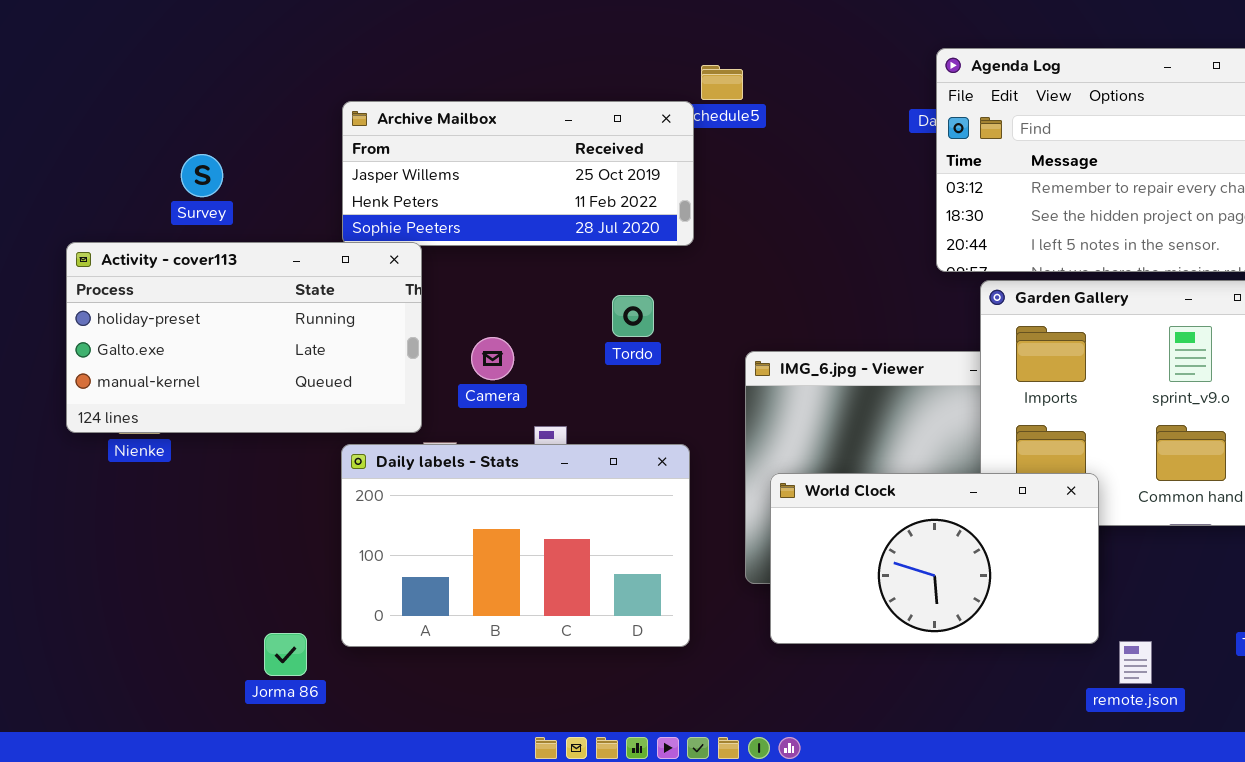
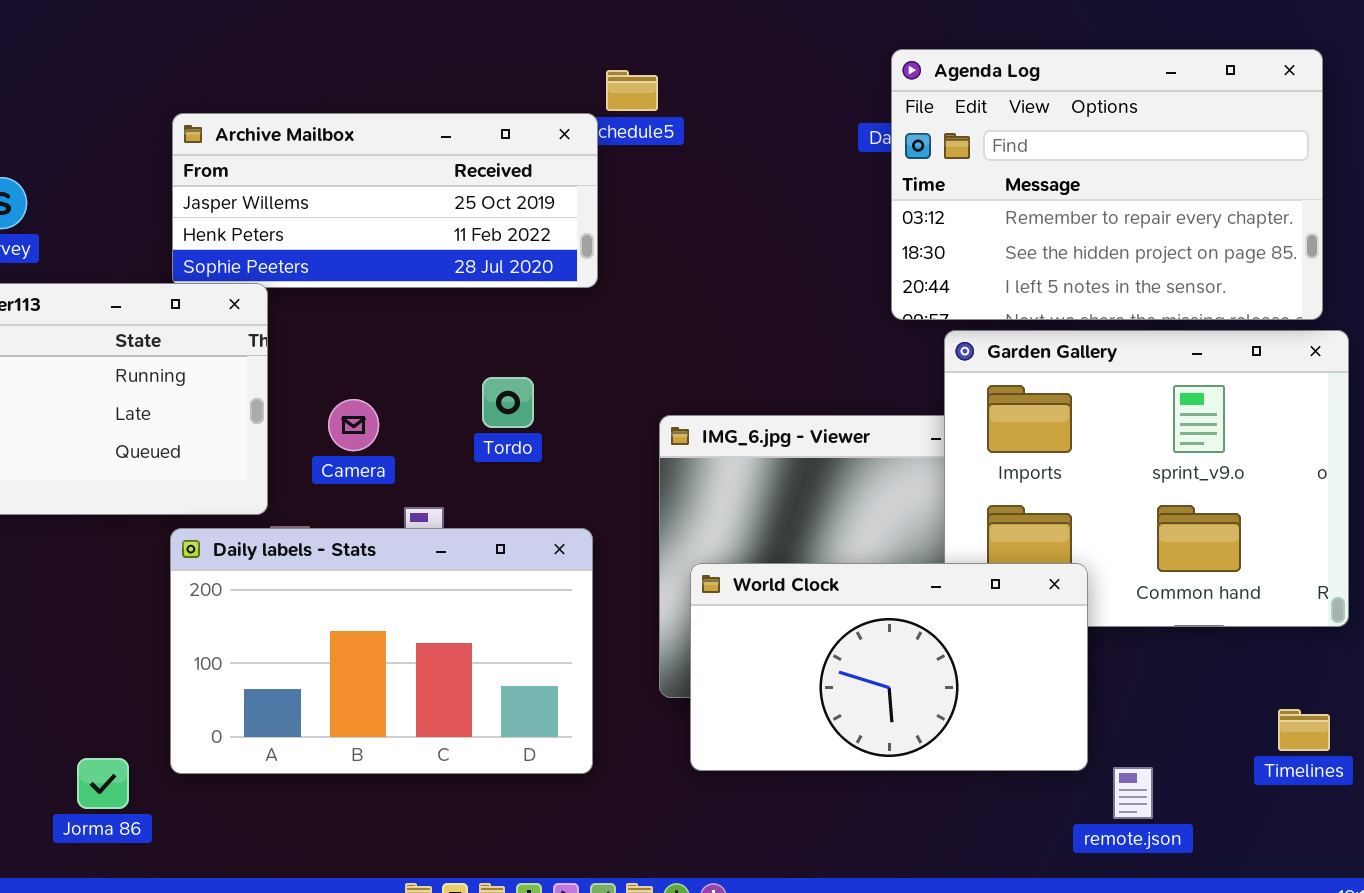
Tordo: [612,295,654,337] -> [482,377,534,428], moved

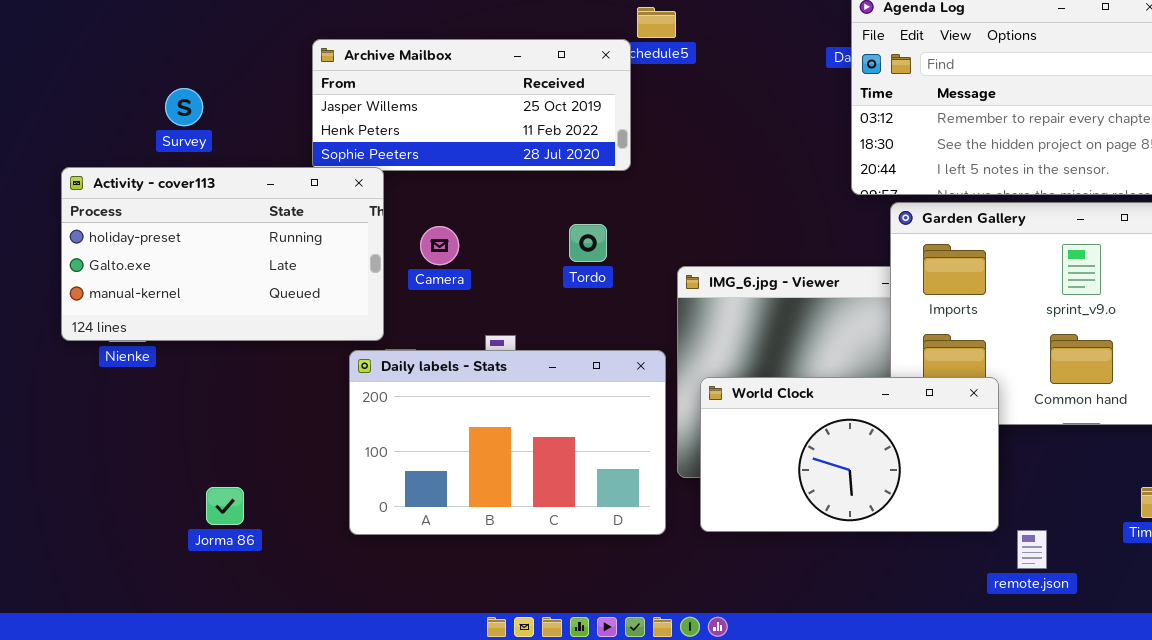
Tordo: [482,377,534,428] -> [569,224,607,262], moved
Camera: [328,399,379,451] -> [420,226,459,265], moved
Daily labels - Stats: [170,528,593,774] -> [349,350,666,535], moved
Jorma 86: [77,758,129,809] -> [206,487,244,525], moved

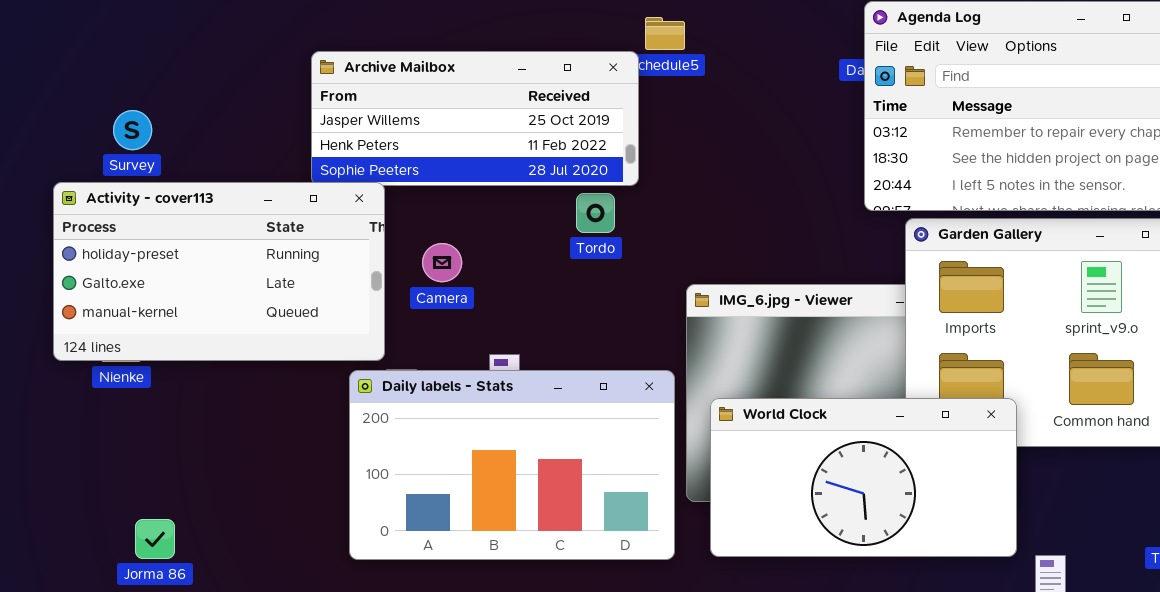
Survey: [165,88,203,126] -> [113,110,152,150], moved
Tordo: [569,224,607,262] -> [576,193,615,233], moved
Jorma 86: [206,487,244,525] -> [135,519,175,559], moved

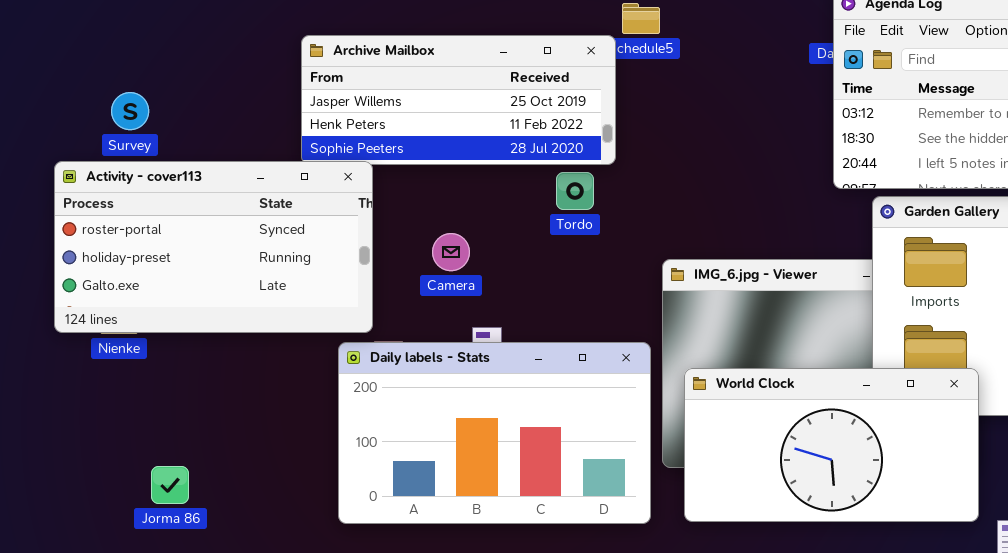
Activity - cover113: [53,182,385,361] -> [54,161,373,333], scrolled up 1 row
Camera: [422,243,462,282] -> [432,233,470,271], moved
Jorma 86: [135,519,175,559] -> [151,466,189,504], moved

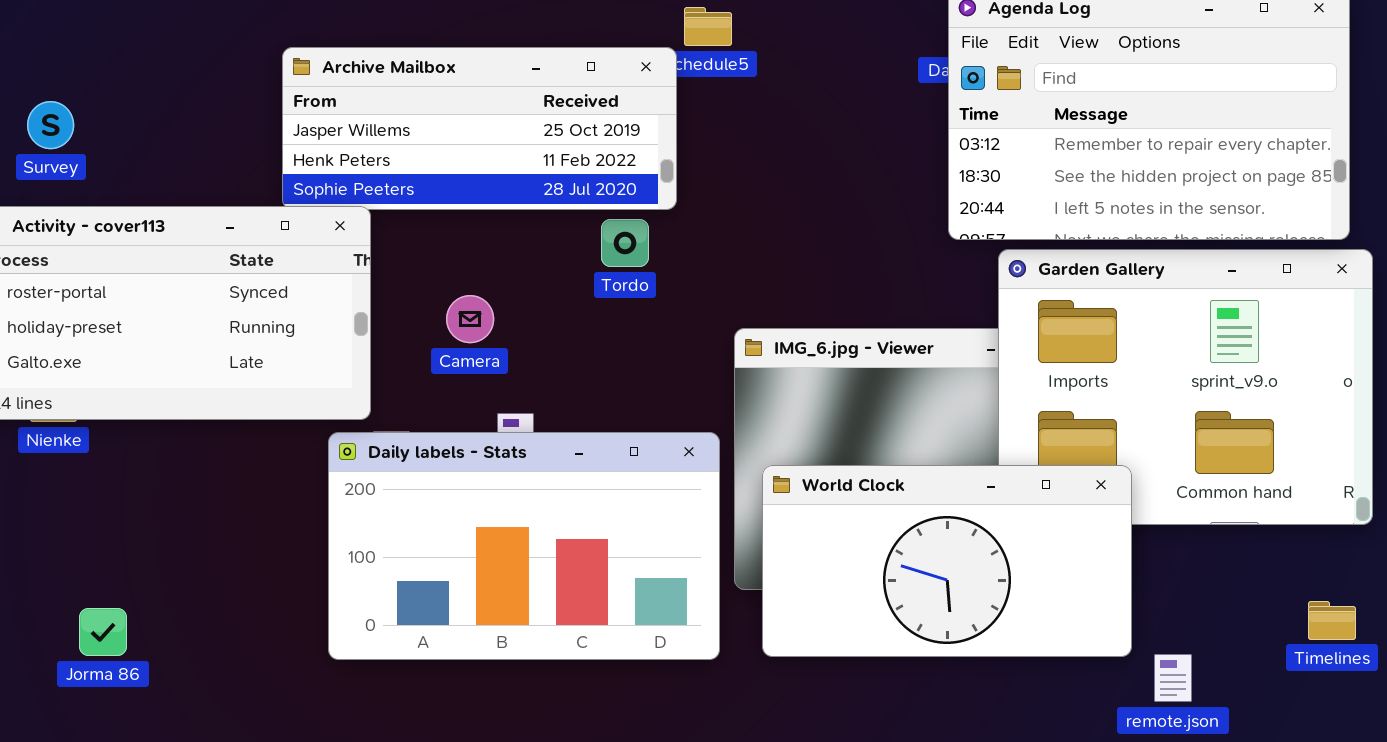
Survey: [111,92,149,130] -> [27,101,74,149], moved
Jorma 86: [151,466,189,504] -> [79,608,127,656], moved

